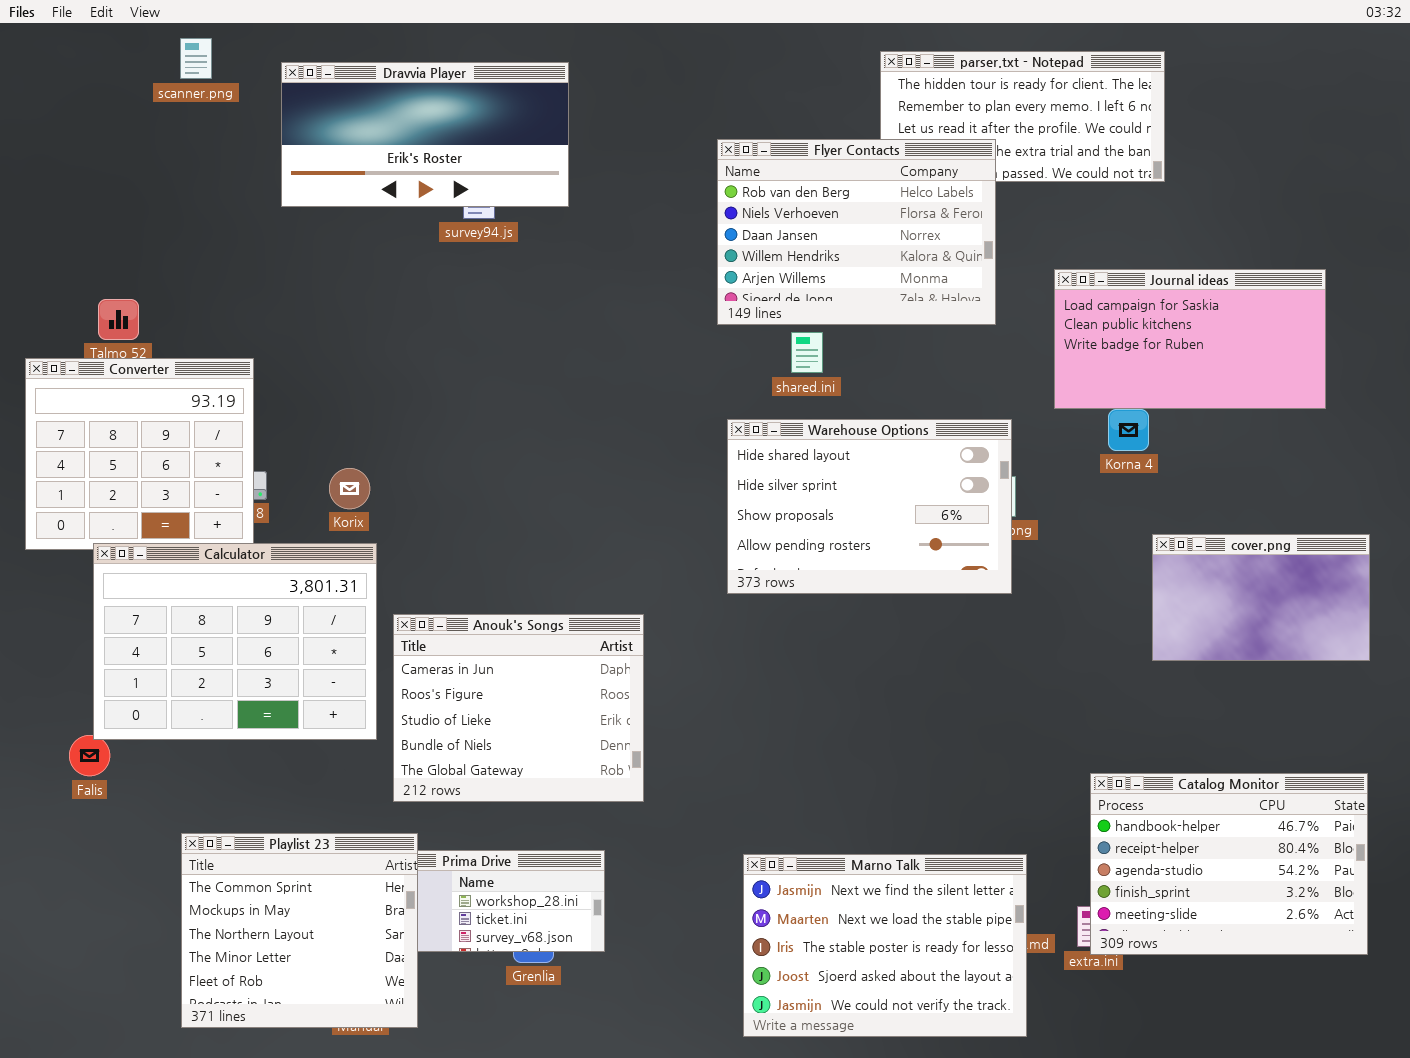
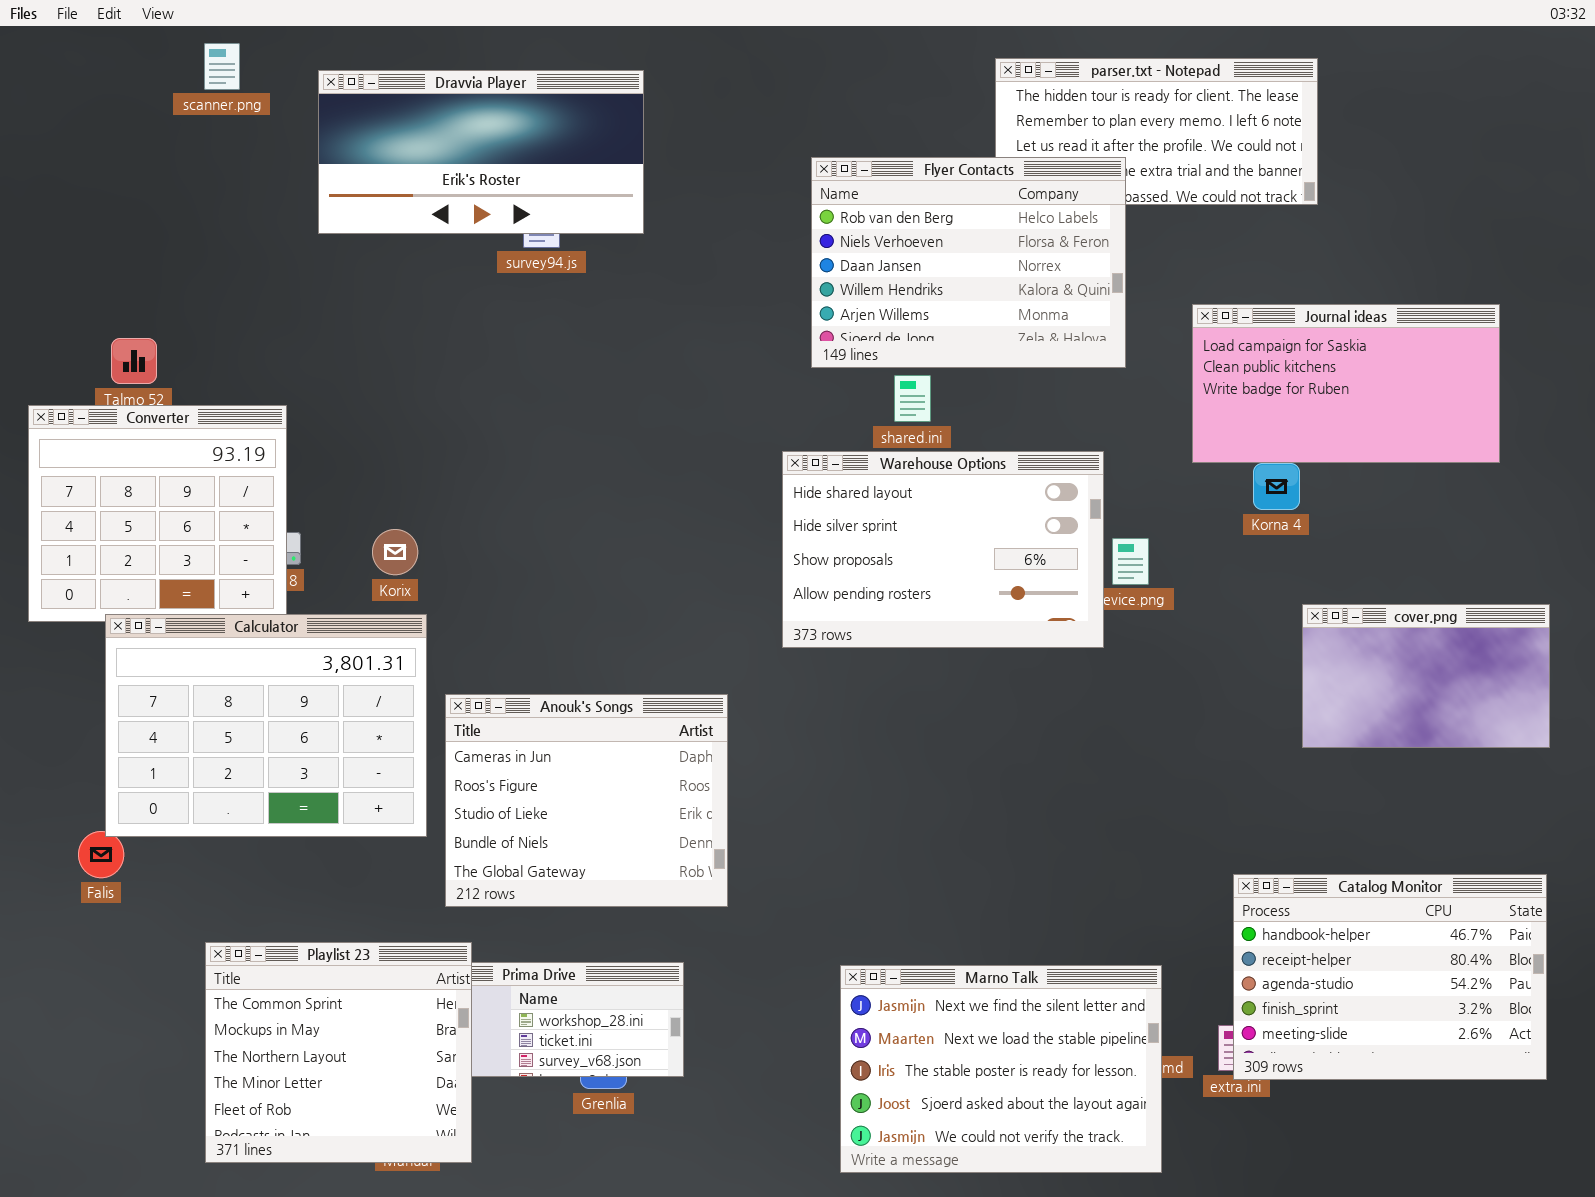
Warehouse Options: [727,419,1012,594] -> [782,451,1104,648], moved

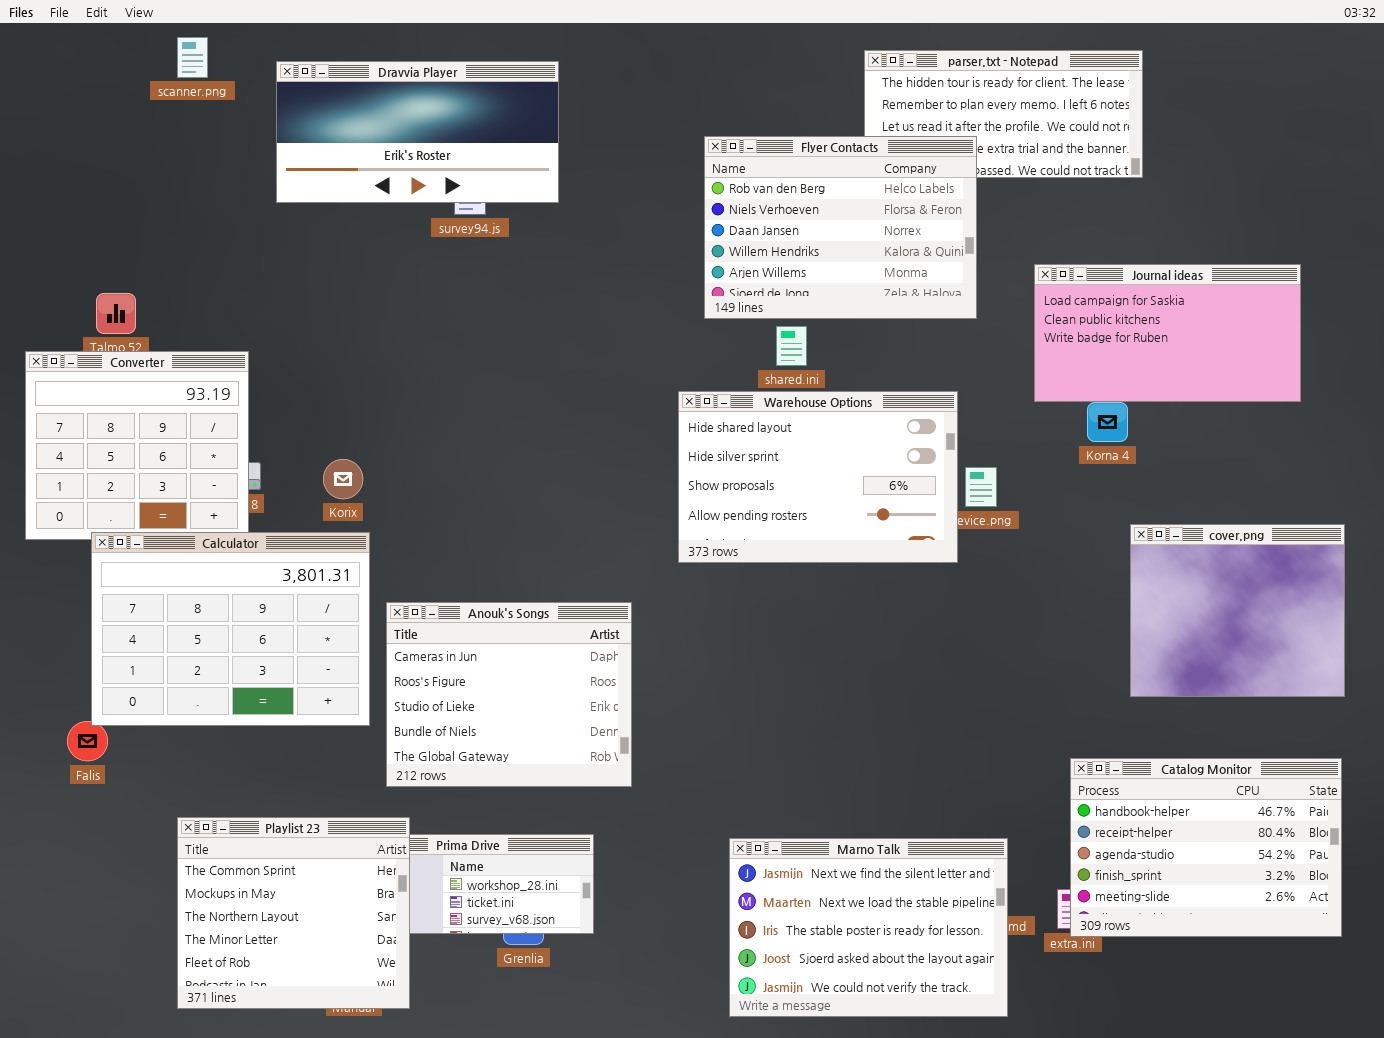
cover.png: [1302,604,1550,748] -> [1130,524,1345,697], resized

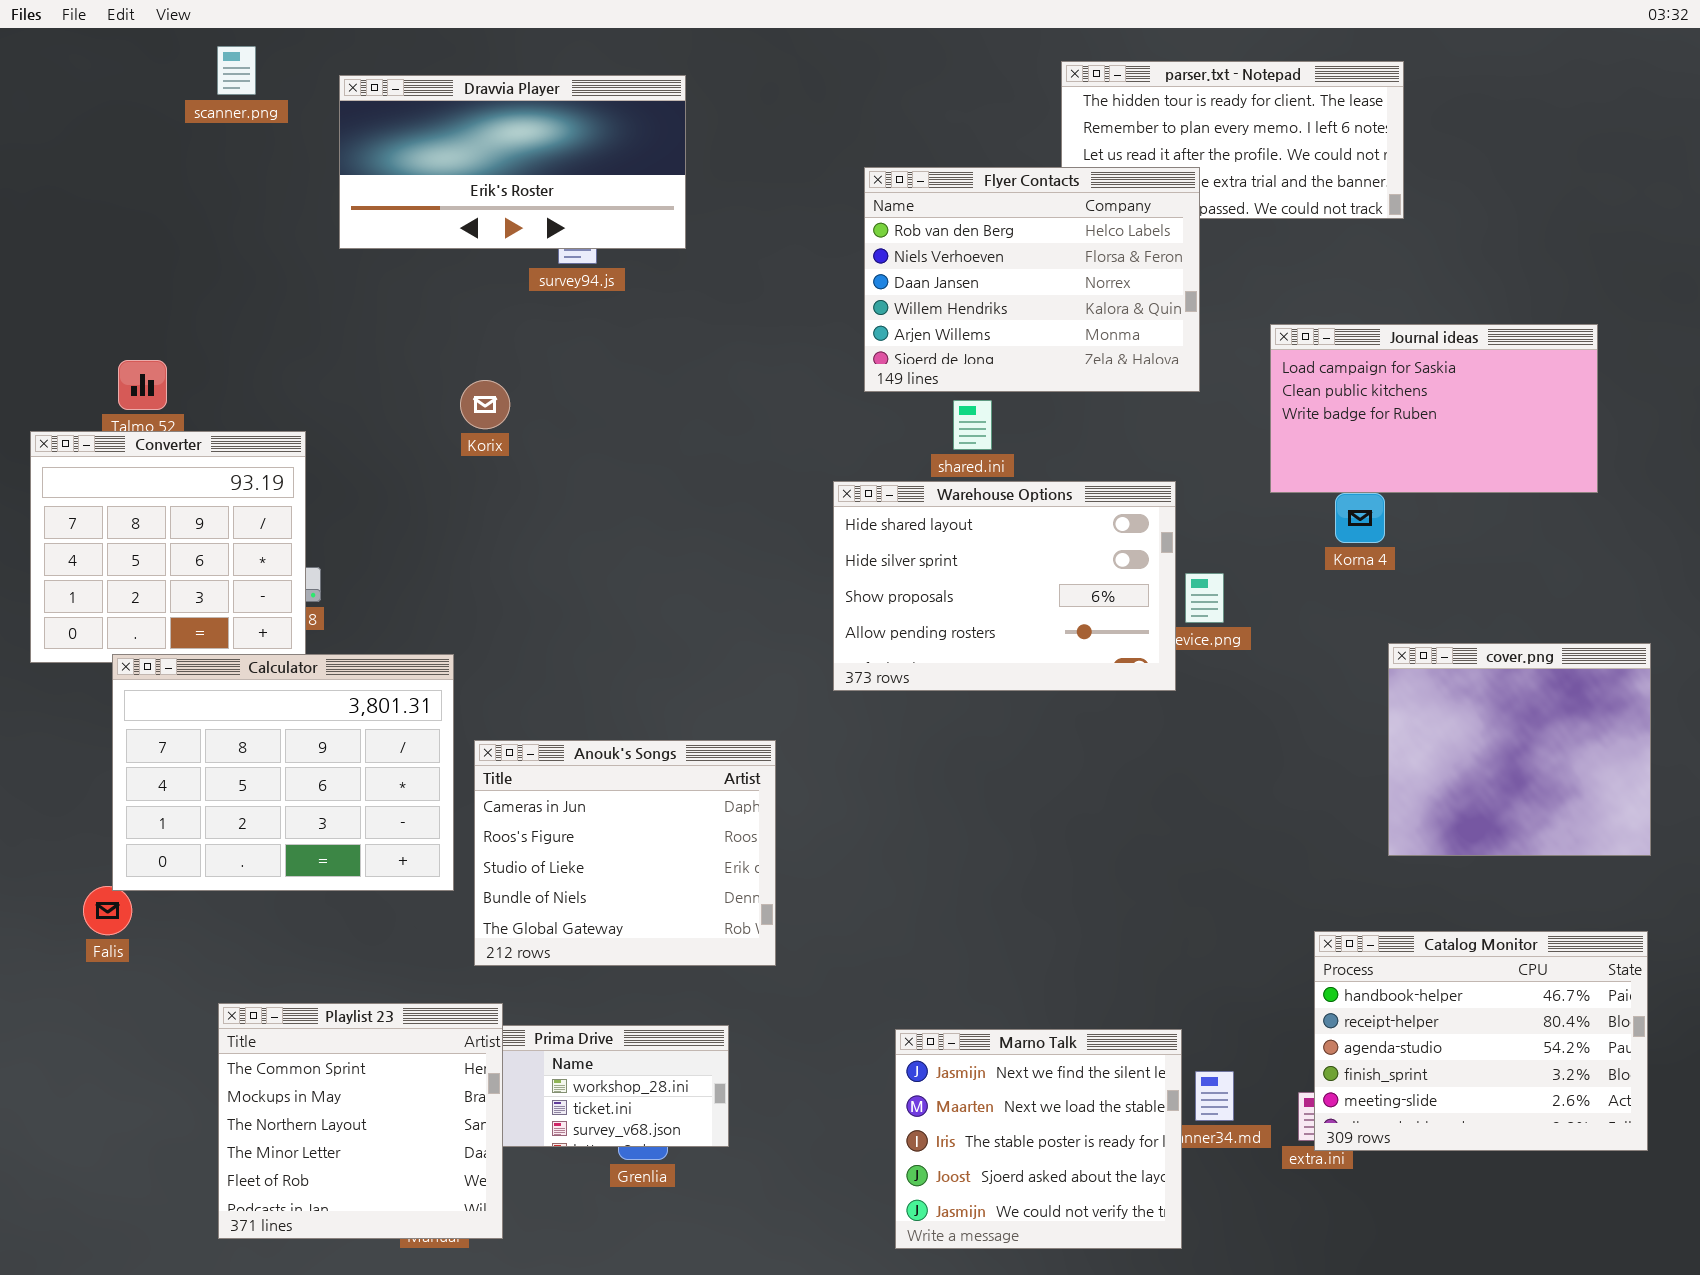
Korix: [323,459,363,499] -> [460,380,510,429], moved
Marno Talk: [729,838,1008,1017] -> [895,1029,1182,1249], resized

